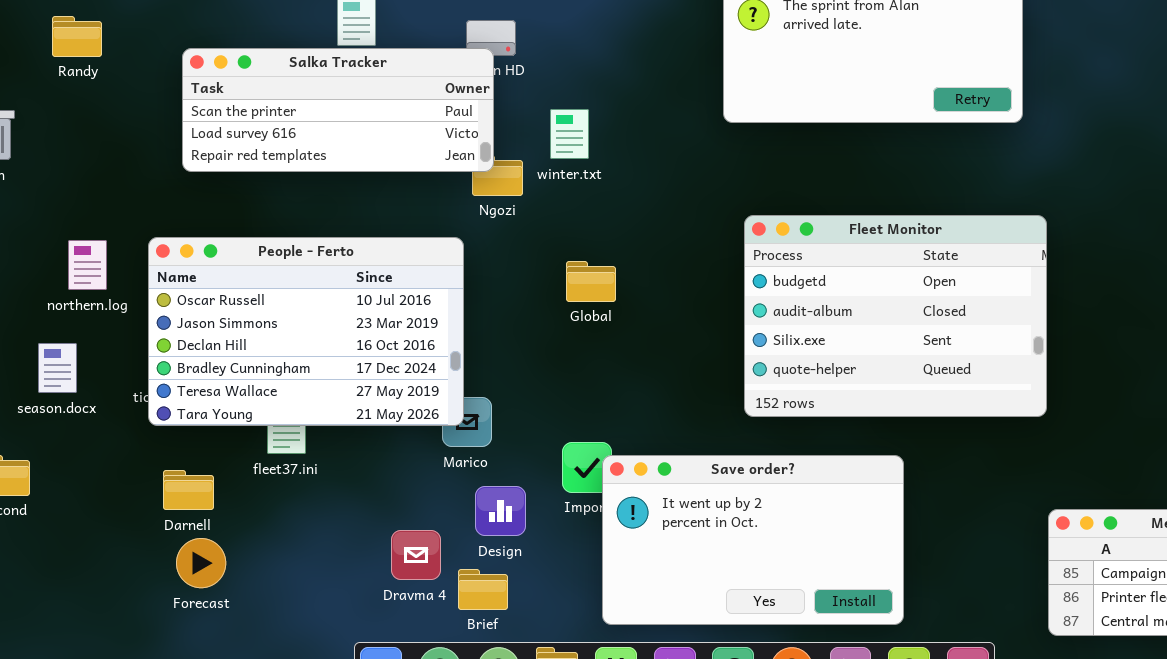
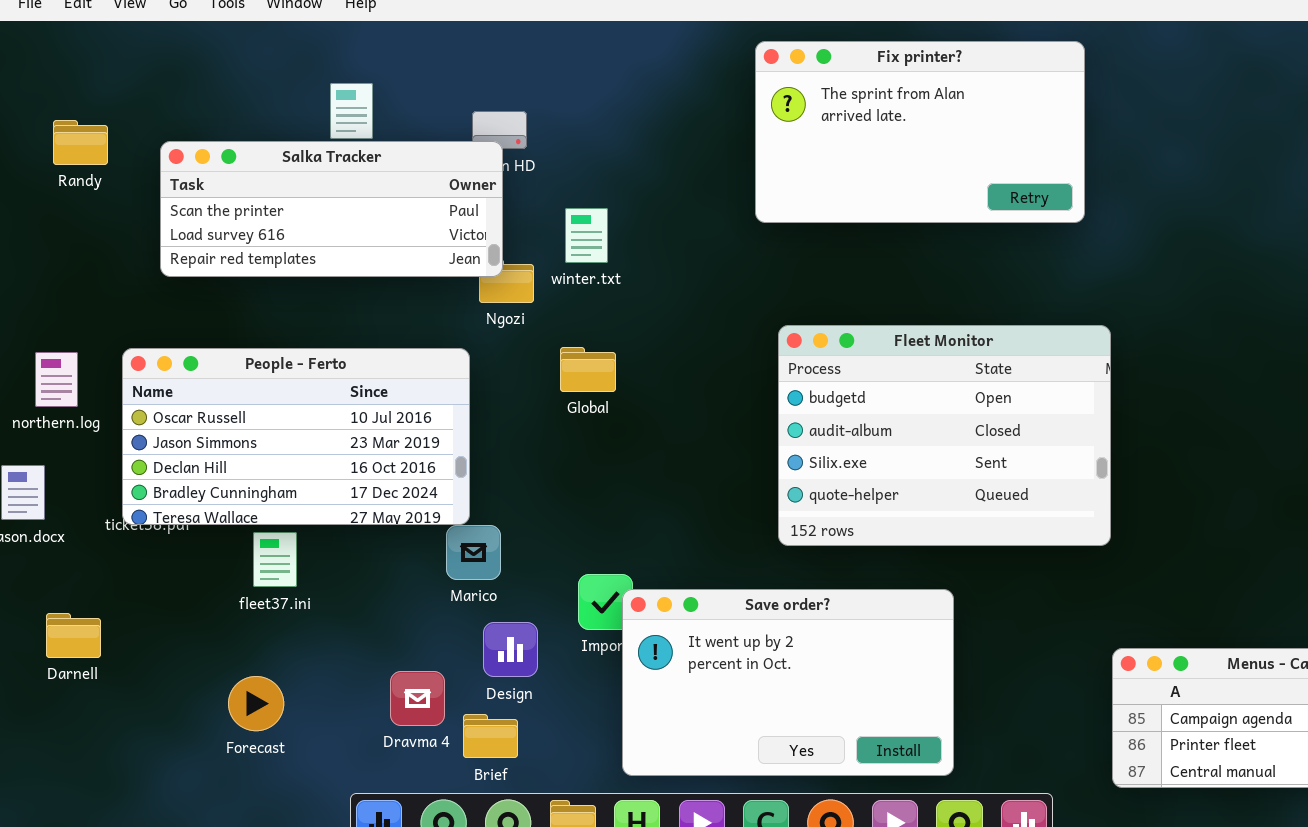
Randy: [52,16,102,57] -> [53,120,108,165], moved
People - Ferto: [148,237,464,426] -> [122,348,470,525], resized
Global: [566,261,616,302] -> [560,347,616,392], moved
Darnell: [163,470,214,510] -> [46,613,101,658], moved
Forecast: [176,538,226,588] -> [228,676,284,731], moved

